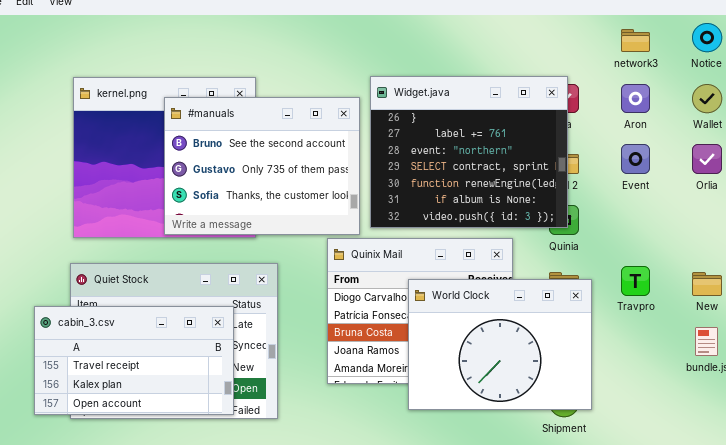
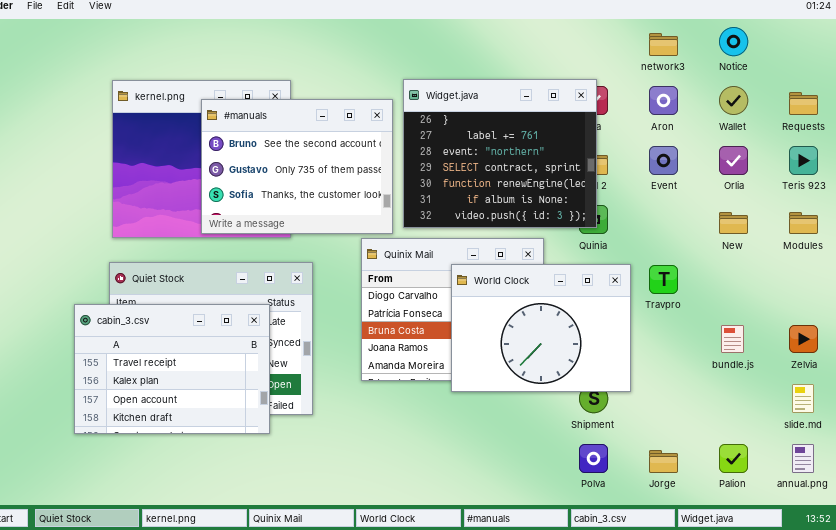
New: [692,272,722,296] -> [719,212,748,234], moved
World Clock: [408,279,592,410] -> [451,264,631,392], moved
cabin_3.csv: [34,306,234,415] -> [74,304,270,434], resized

